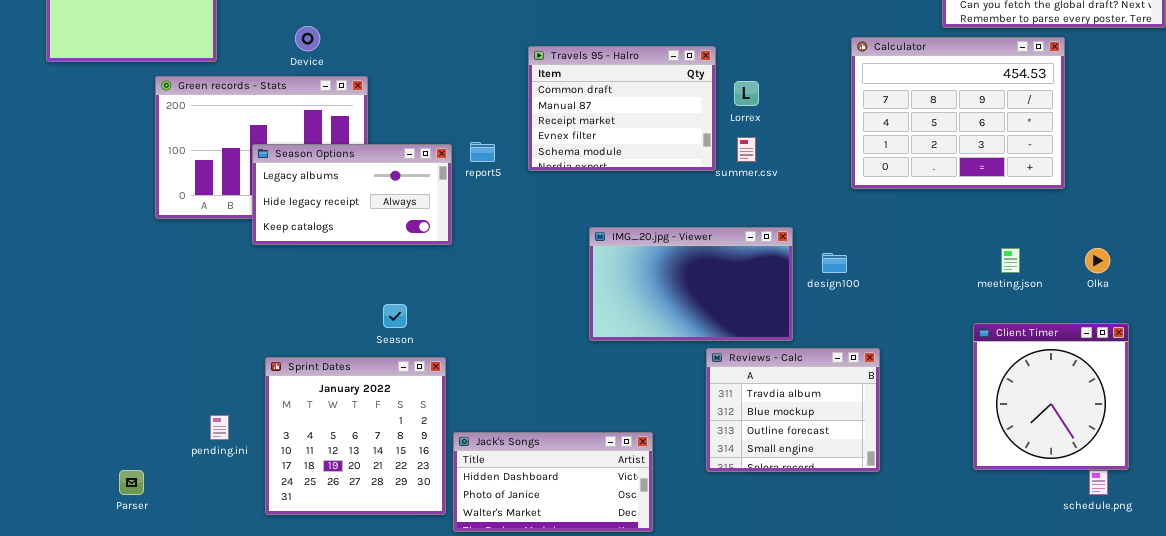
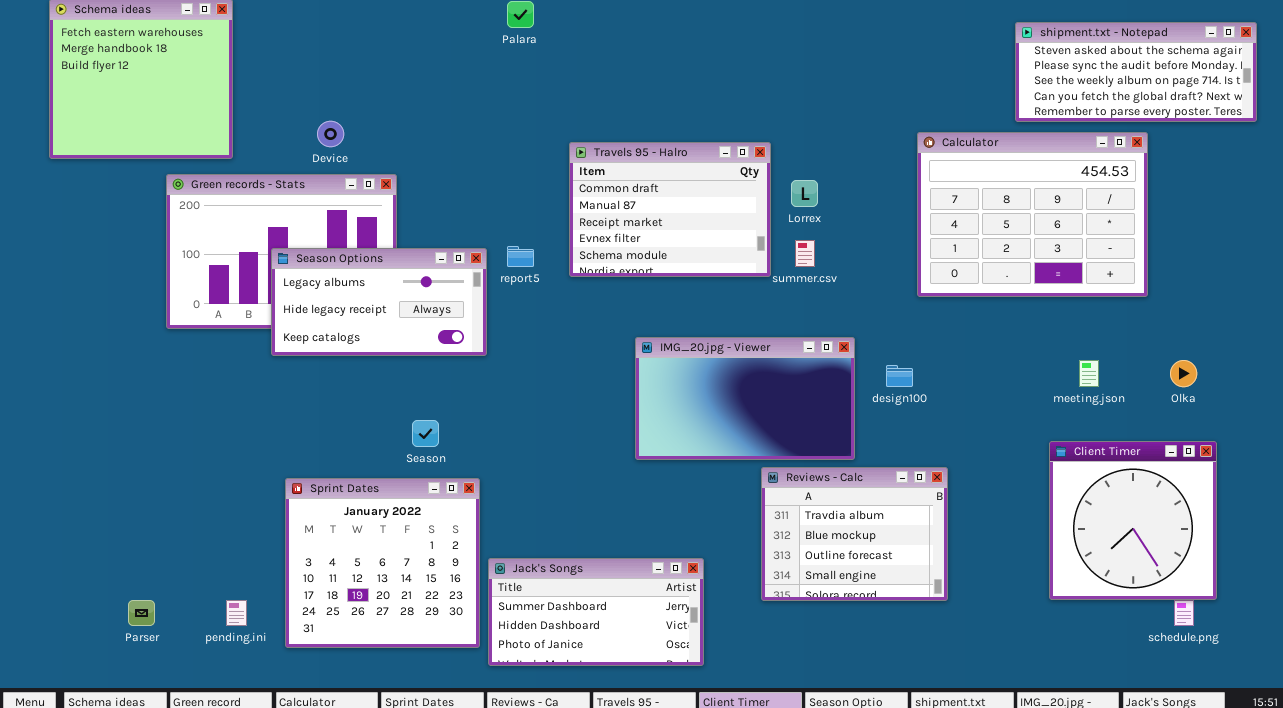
pending.ini: [210,415,229,440] -> [226,600,247,626], moved
Jack's Songs: [453,432,653,532] -> [488,558,704,666], scrolled up 1 row

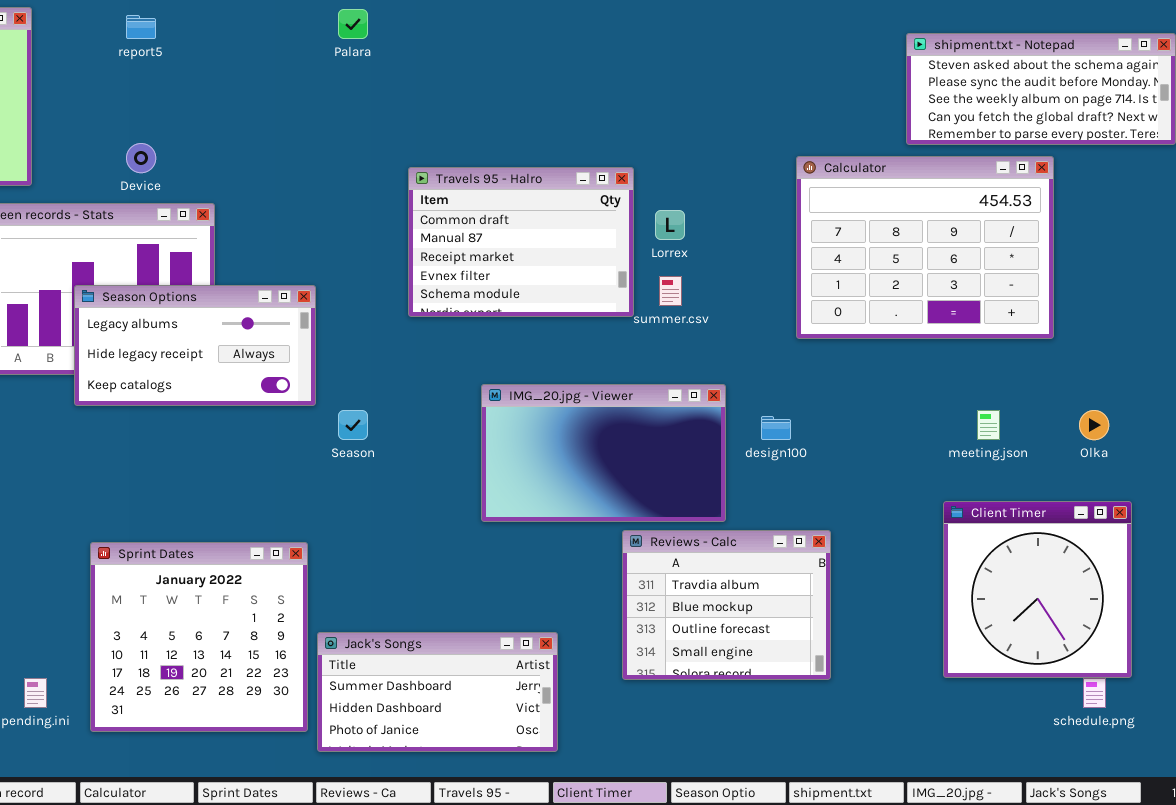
report5: [507,246,534,267] -> [126,15,156,39], moved
Season: [412,420,439,447] -> [338,410,368,440], moved

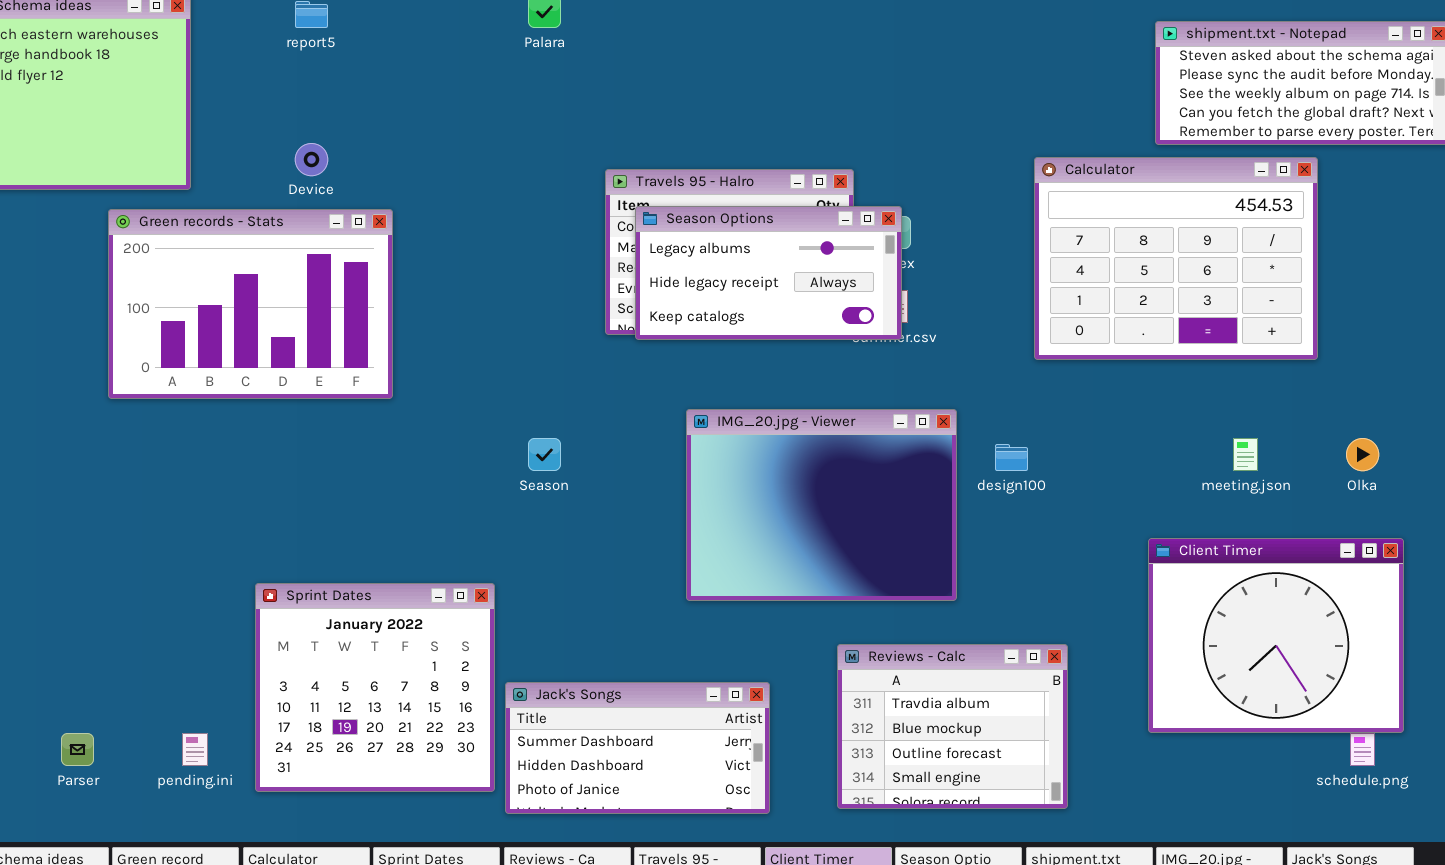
Season Options: [74,285,316,406] -> [635,206,902,340], moved
IMG_20.jpg - Viewer: [481,384,726,522] -> [686,409,957,601], resized
Client Timer: [943,501,1132,678] -> [1148,538,1404,733], resized
Reviews - Calc: [622,530,831,680] -> [837,644,1068,809], moved

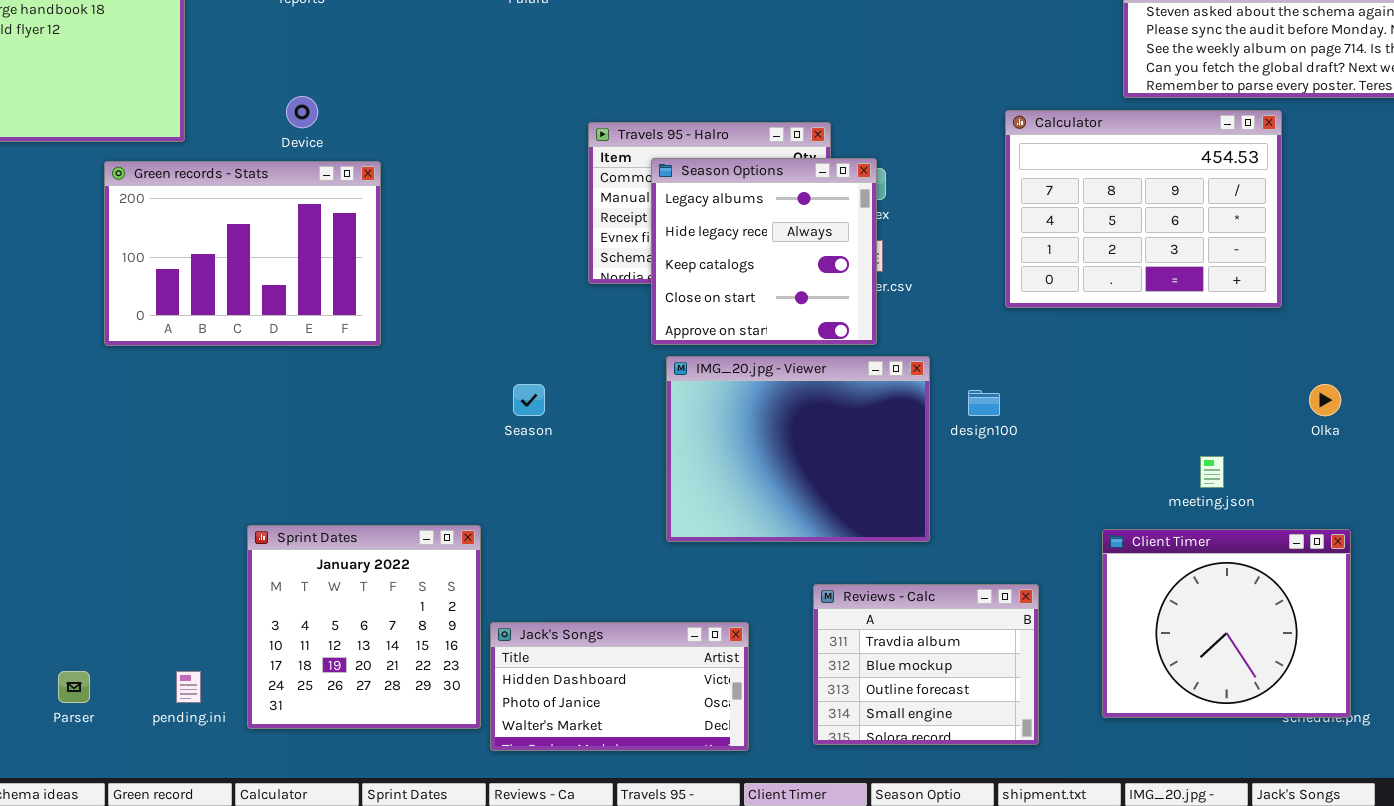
Season Options: [635,206,902,340] -> [651,158,877,345], resized
meeting.json: [1233,438,1258,471] -> [1200,456,1224,488], moved
Client Timer: [1148,538,1404,733] -> [1102,529,1351,718], moved
Jack's Songs: [505,682,770,814] -> [490,622,749,751], scrolled down 1 row

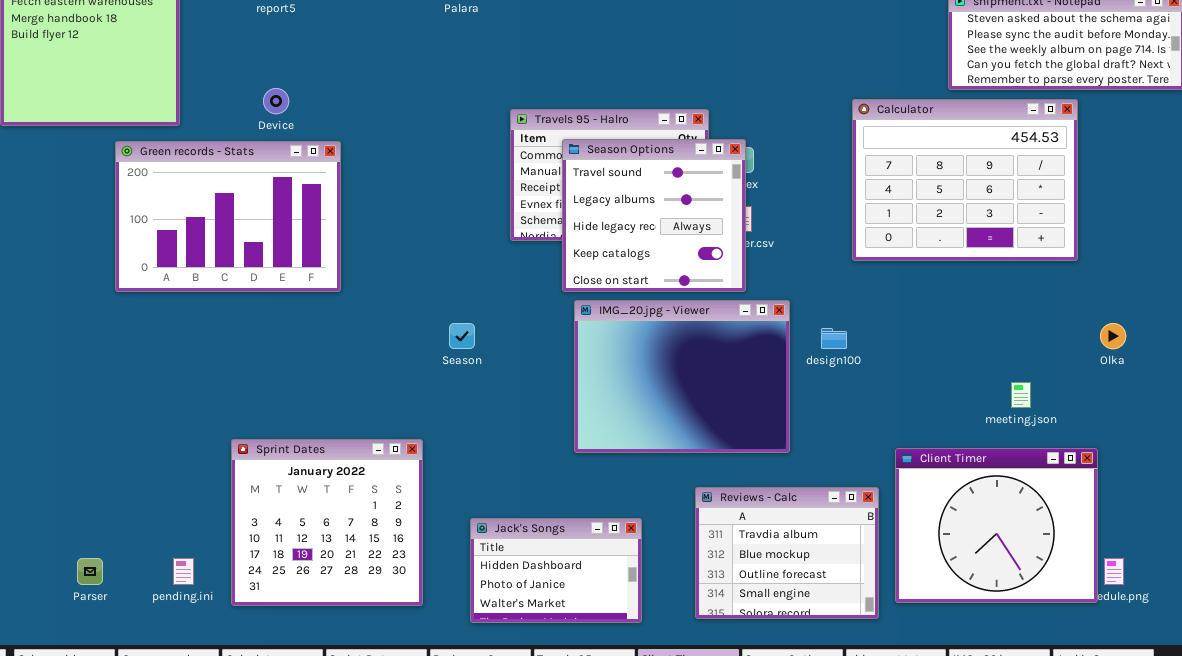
Season Options: [651,158,877,345] -> [562,139,746,292], scrolled up 1 row
Client Timer: [1102,529,1351,718] -> [895,448,1098,603], moved
Jack's Songs: [490,622,749,751] -> [470,518,642,623], resized

